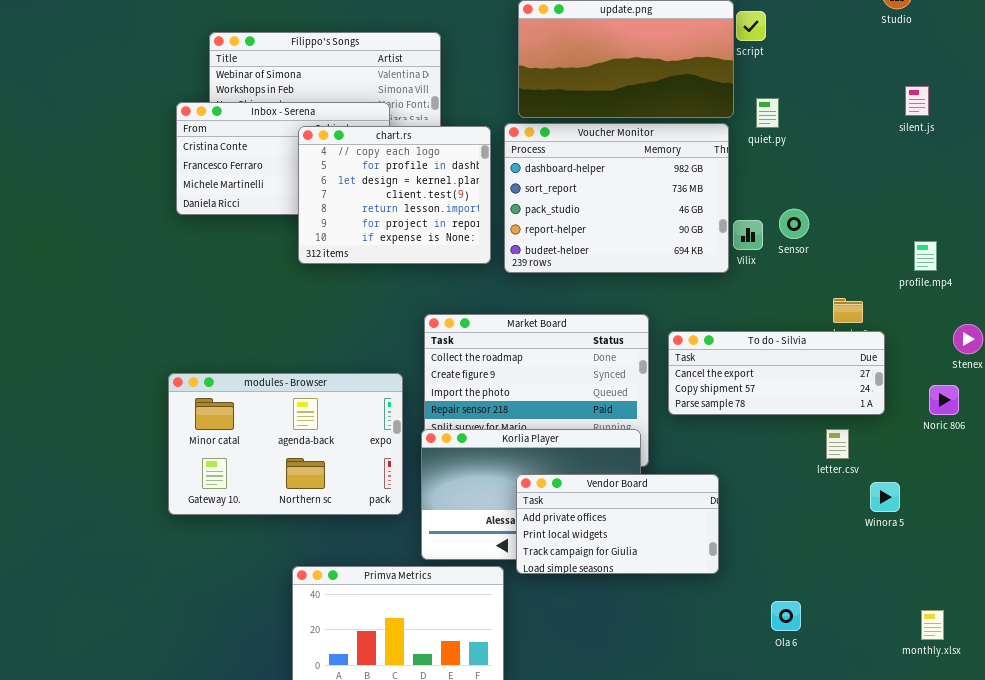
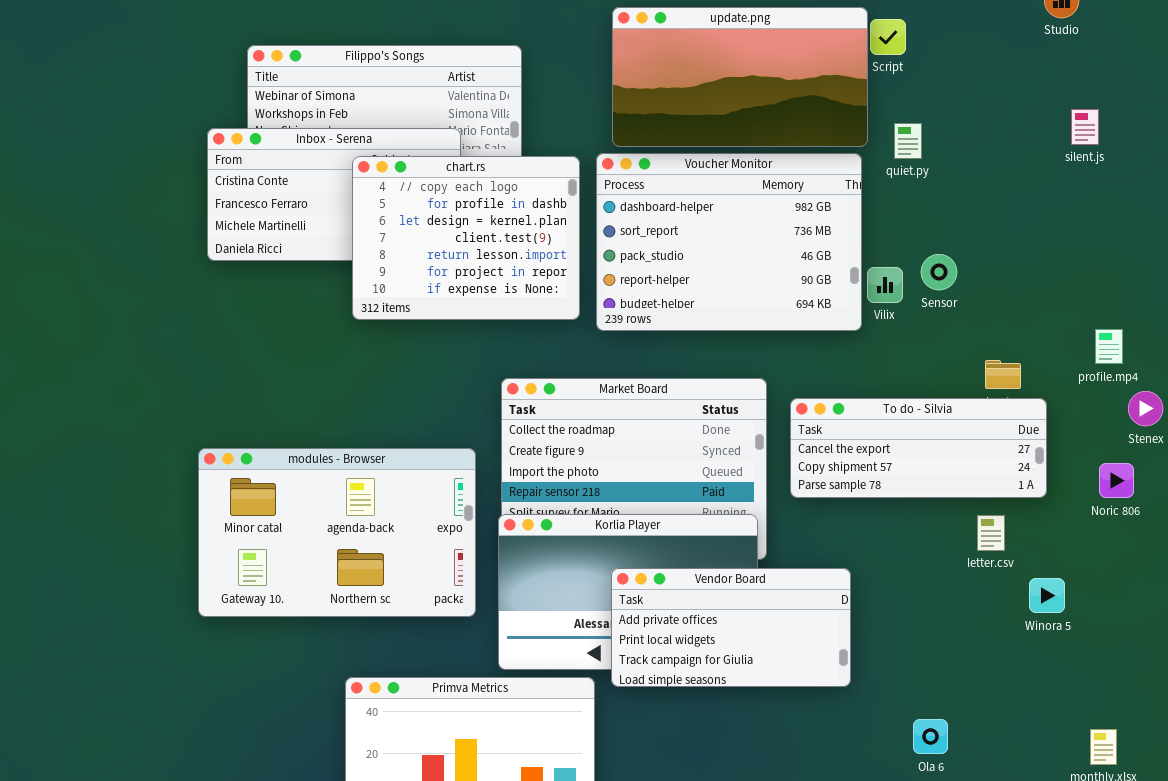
profile.mp4: [914,241,937,271] -> [1095,329,1123,364], moved

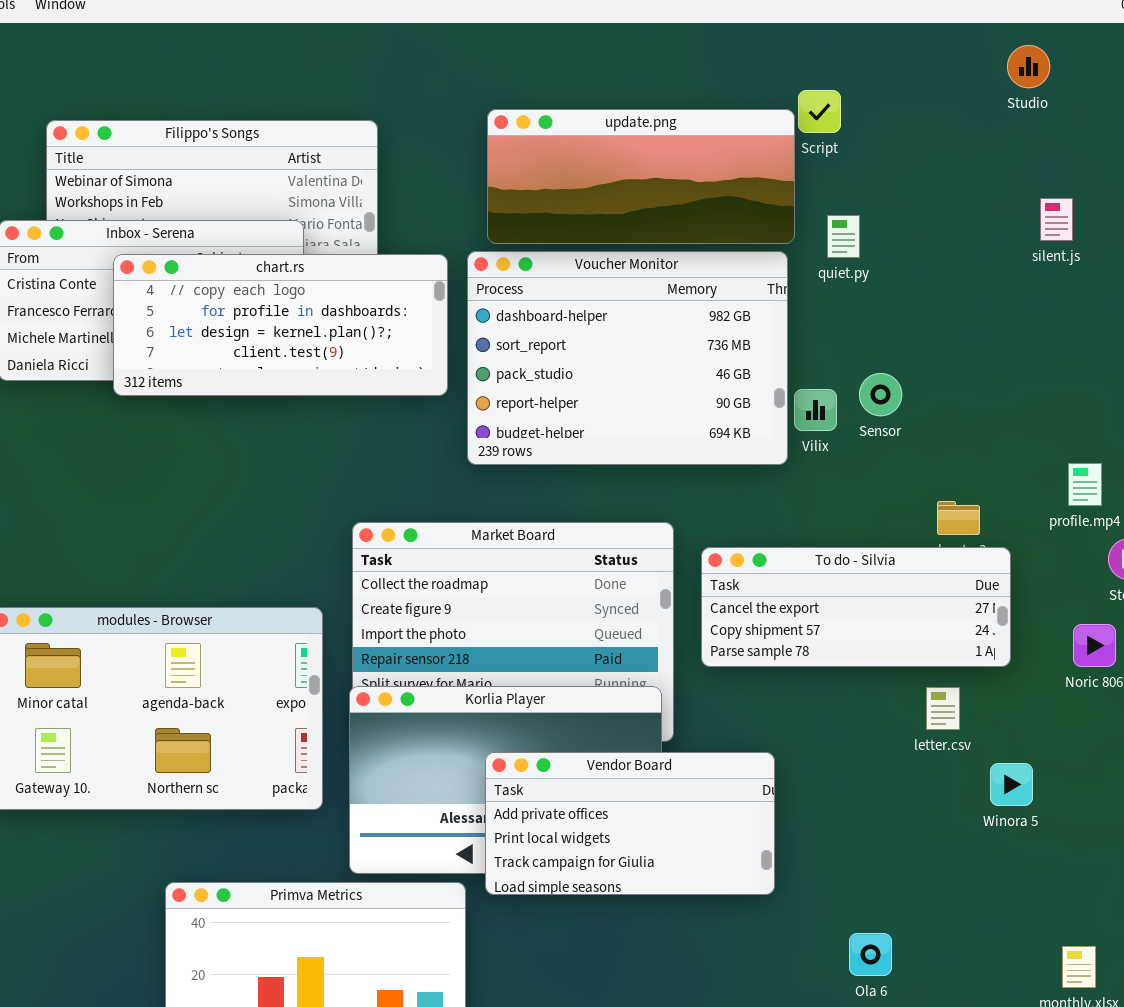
update.png: [612,7,868,147] -> [487,109,795,244], resized
chart.rs: [352,156,580,320] -> [113,254,448,396], resized

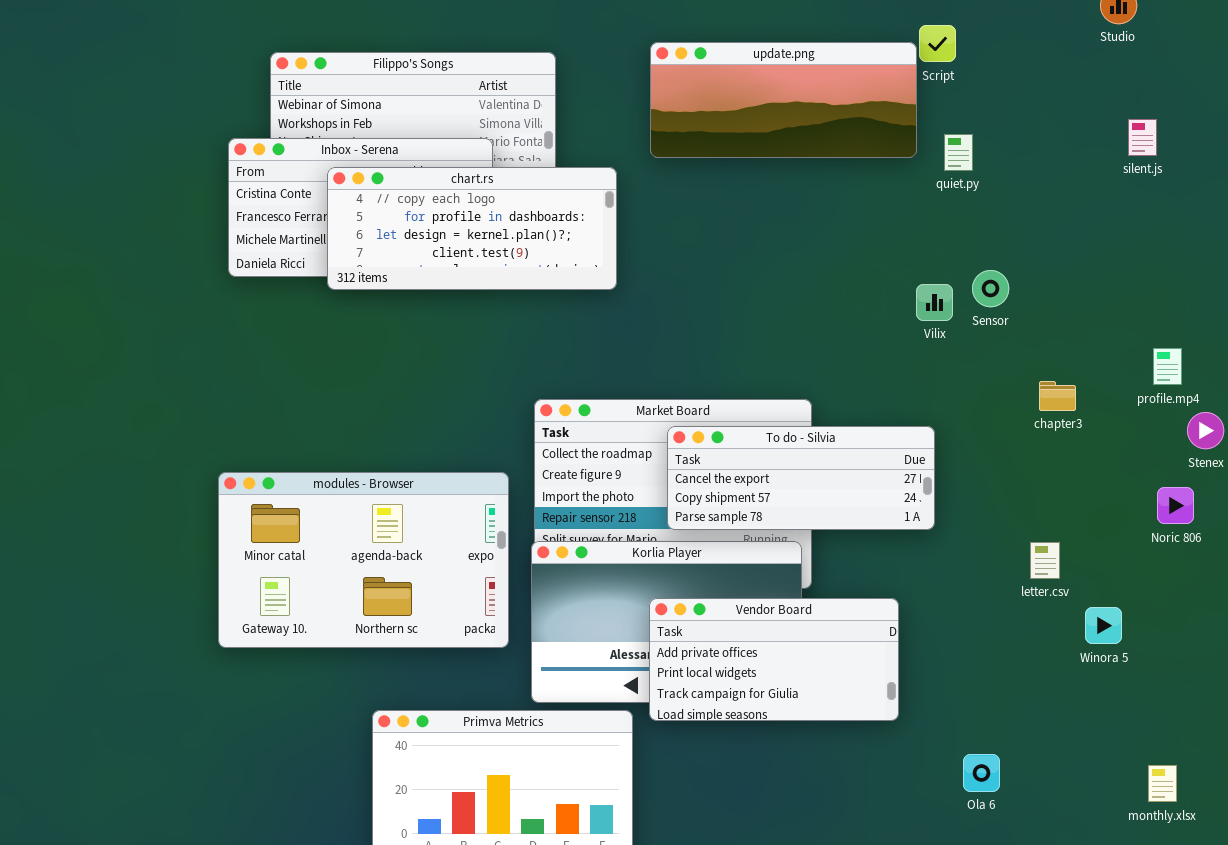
Voucher Monitor: [467,251,788,465] -> none, closed
To do - Silvia: [701,547,1011,667] -> [667,426,935,530], moved

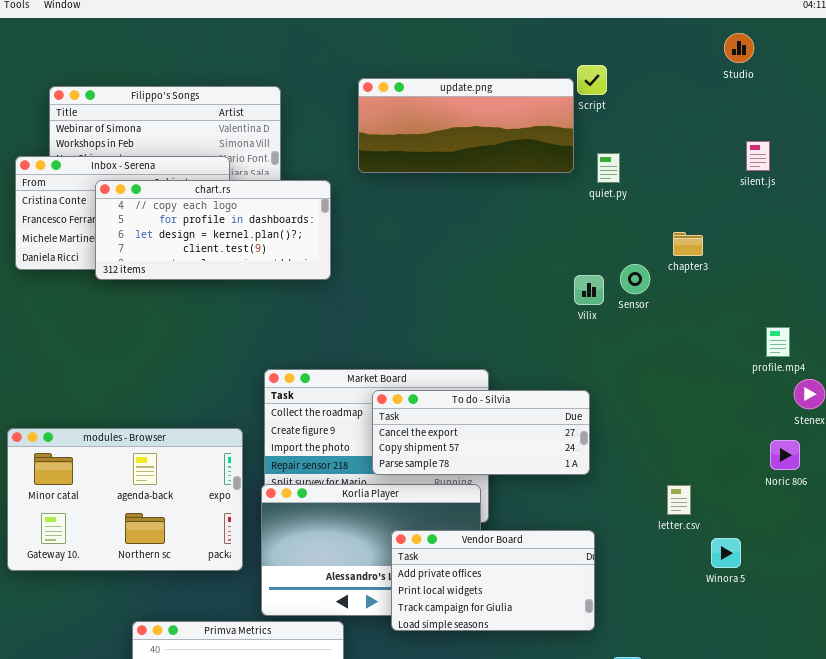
chapter3: [1039,381,1076,411] -> [673,232,703,256], moved
Vendor Board: [649,598,899,721] -> [391,530,595,631], moved

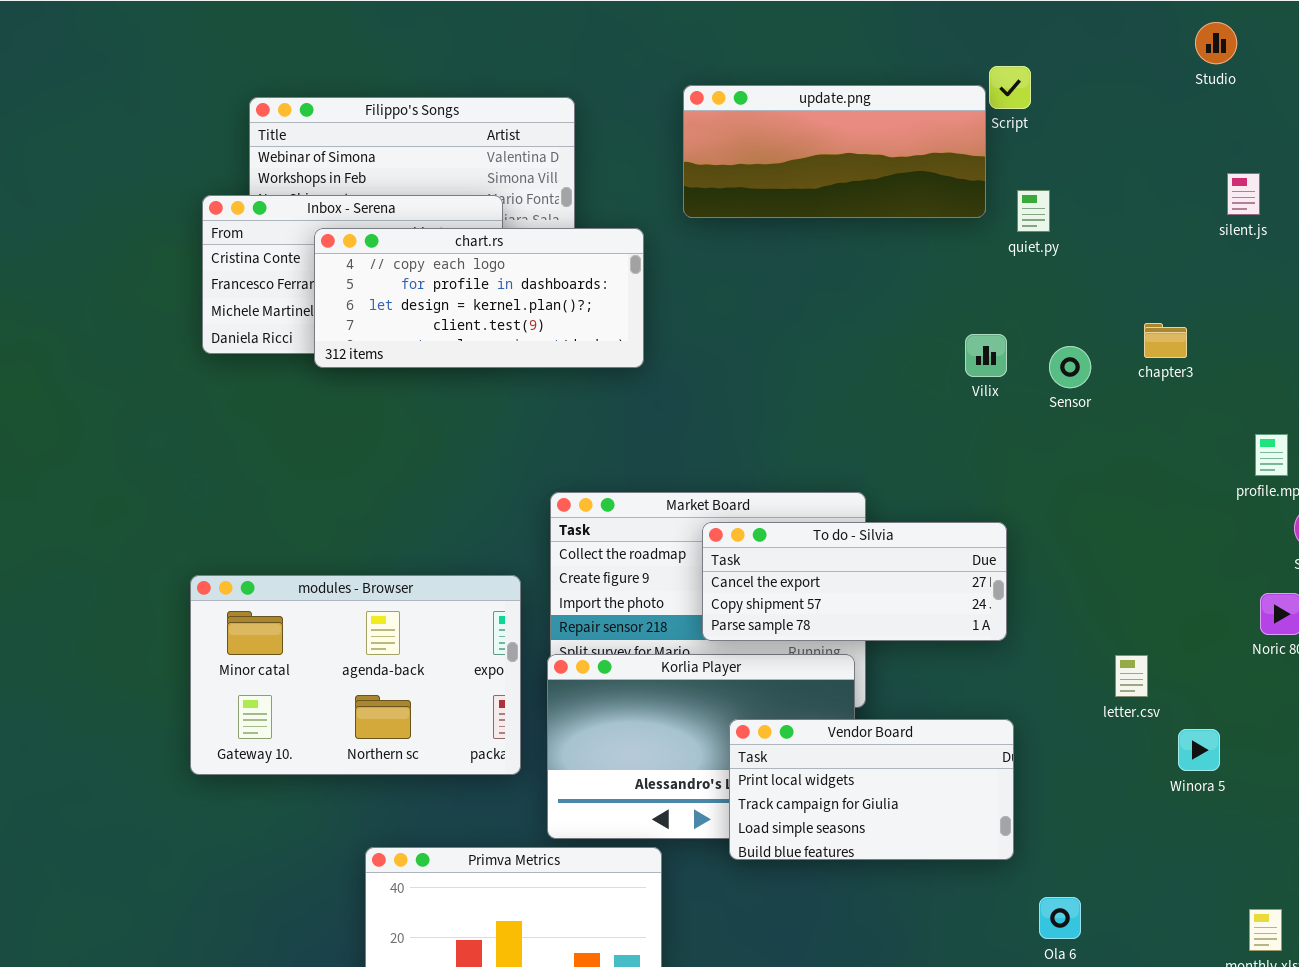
chapter3: [673,232,703,256] -> [1144,323,1187,358], moved
Vilix: [574,275,604,305] -> [965,334,1007,377], moved
Vendor Board: [391,530,595,631] -> [729,719,1014,860], scrolled down 1 row

